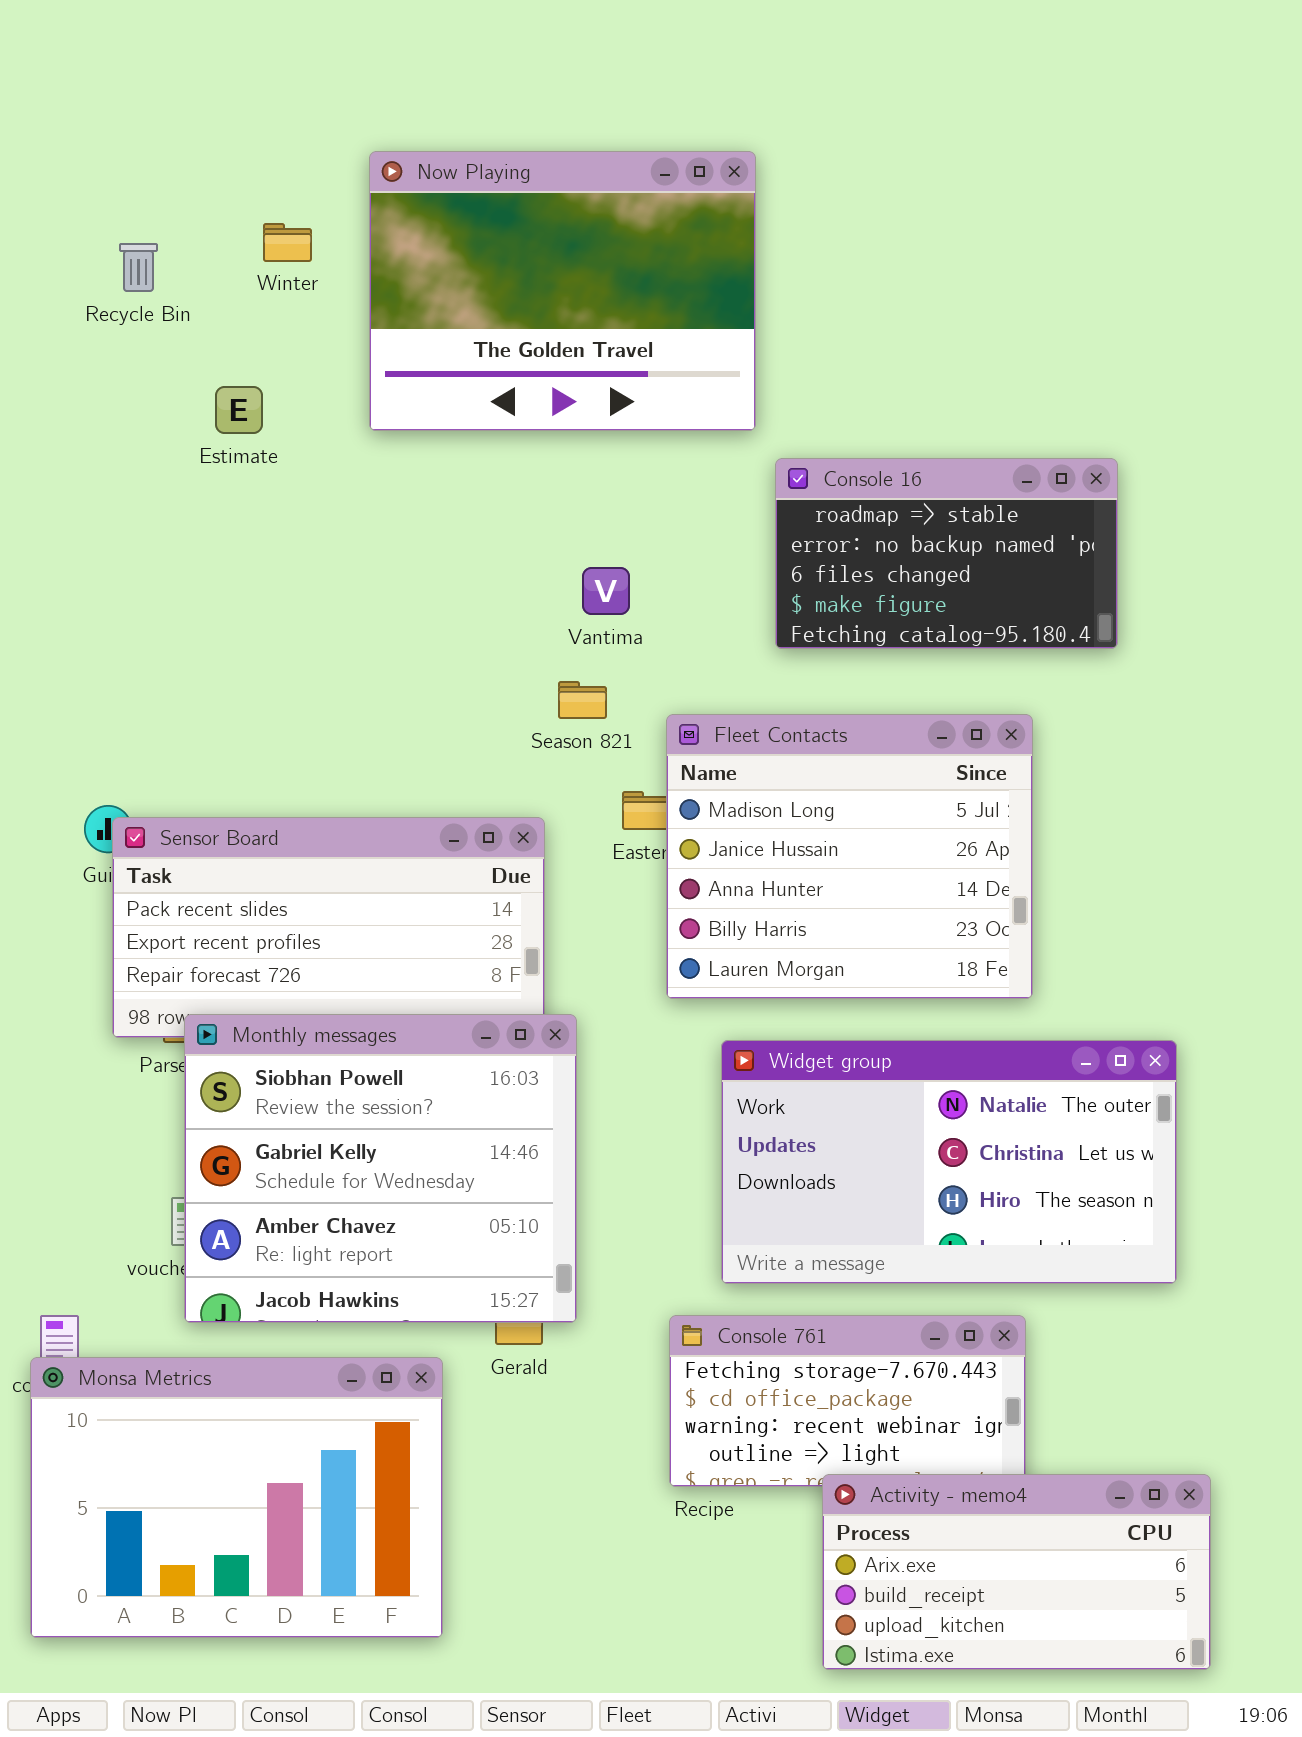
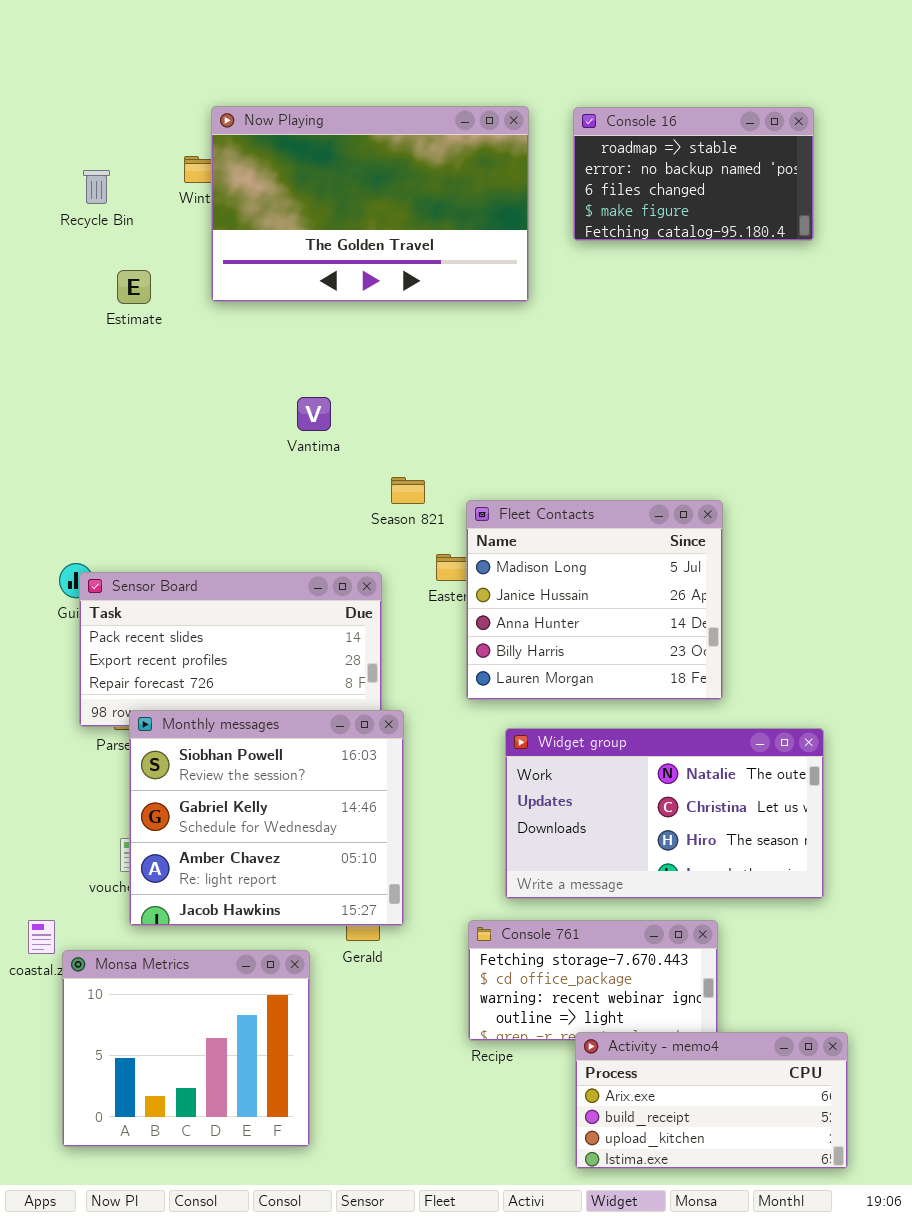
Now Playing: [369,151,756,431] -> [211,106,529,302], resized
Estimate: [215,386,263,434] -> [117,270,151,304], moved
Console 16: [775,458,1118,649] -> [573,107,814,241], moved
Vantima: [582,567,630,615] -> [297,397,331,431], moved
Monsa Metrics: [30,1357,443,1638] -> [62,950,310,1147], resized

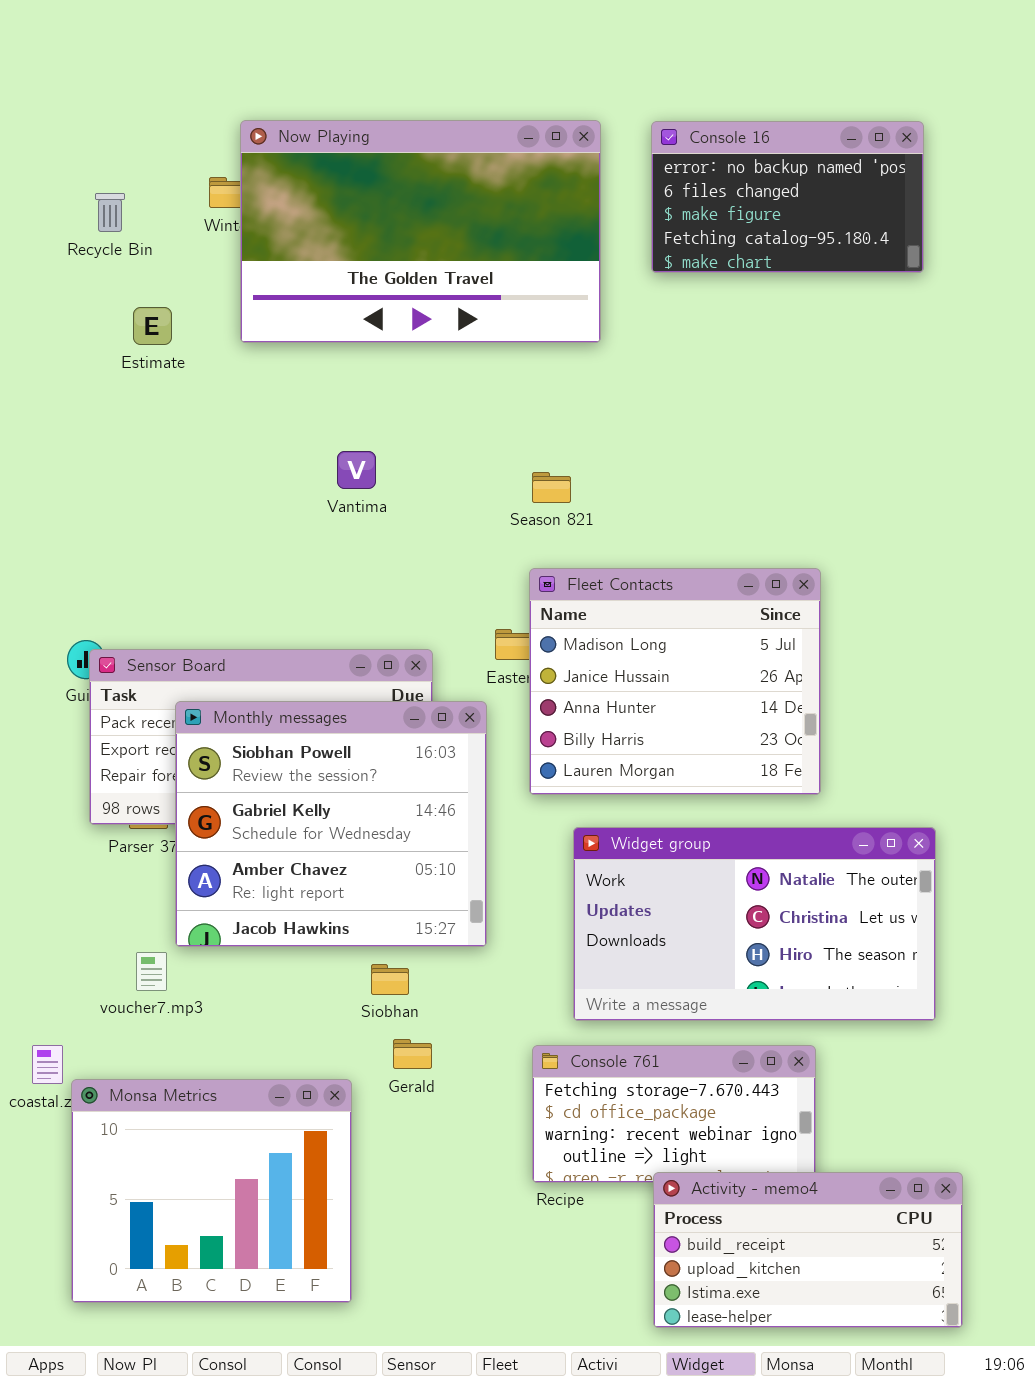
Console 16: [573,107,814,241] -> [651,121,924,273], scrolled down 1 row
Season 821: [391,477,425,504] -> [532,472,571,503], moved
Monthly messages: [129,710,404,926] -> [175,701,487,947], moved
Activity - memo4: [575,1032,848,1169] -> [653,1172,963,1328], scrolled down 1 row

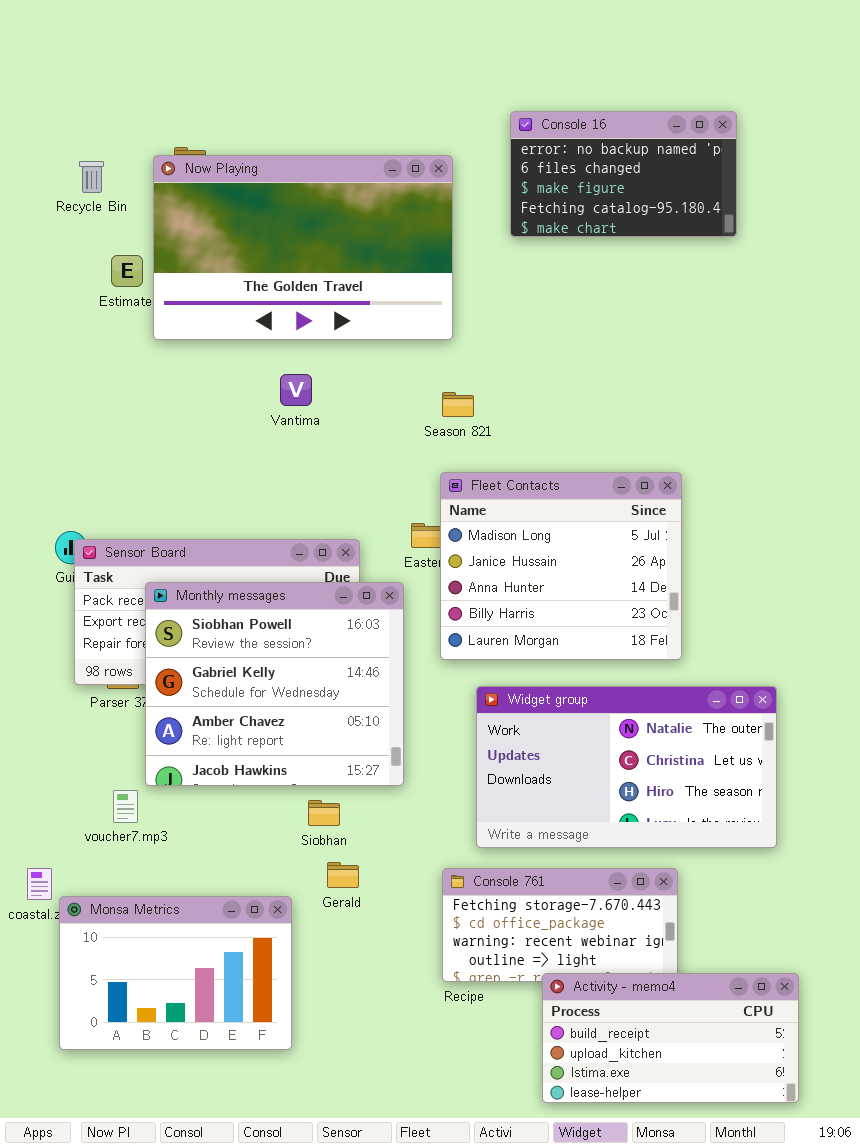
Now Playing: [240,120,601,343] -> [153,155,453,340], moved
Console 16: [651,121,924,273] -> [510,111,737,237], moved
Monsa Metrics: [71,1079,352,1303] -> [59,896,292,1050], resized

